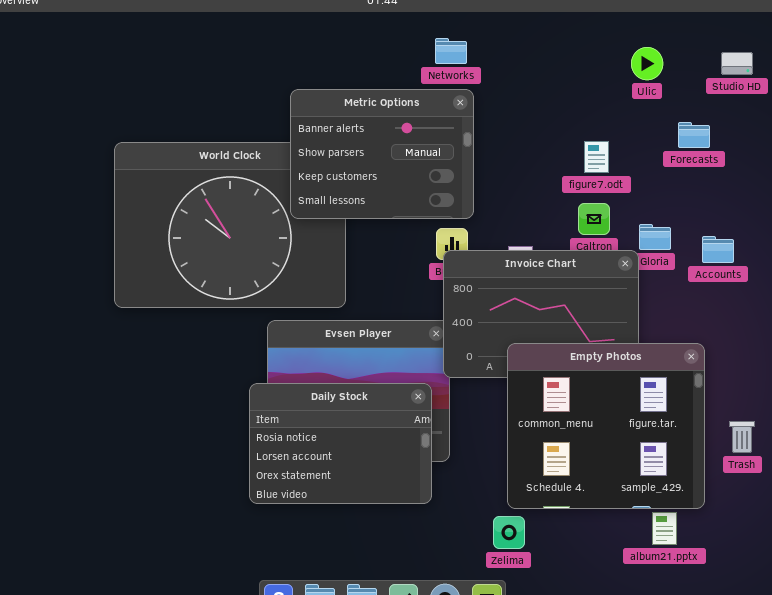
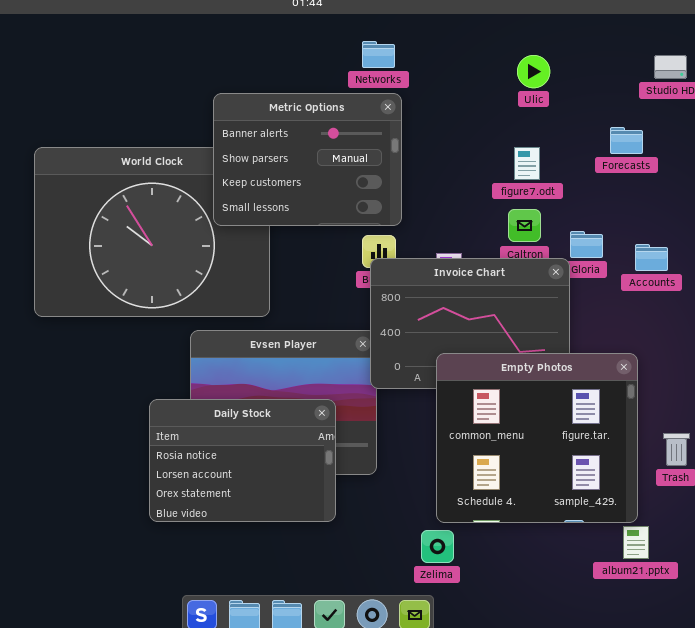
Ulic: [631,47,663,80] -> [517,55,550,88], moved
Daily Stock: [249,383,432,504] -> [149,399,336,522], moved
album21.pptx: [652,512,677,545] -> [623,526,649,559], moved

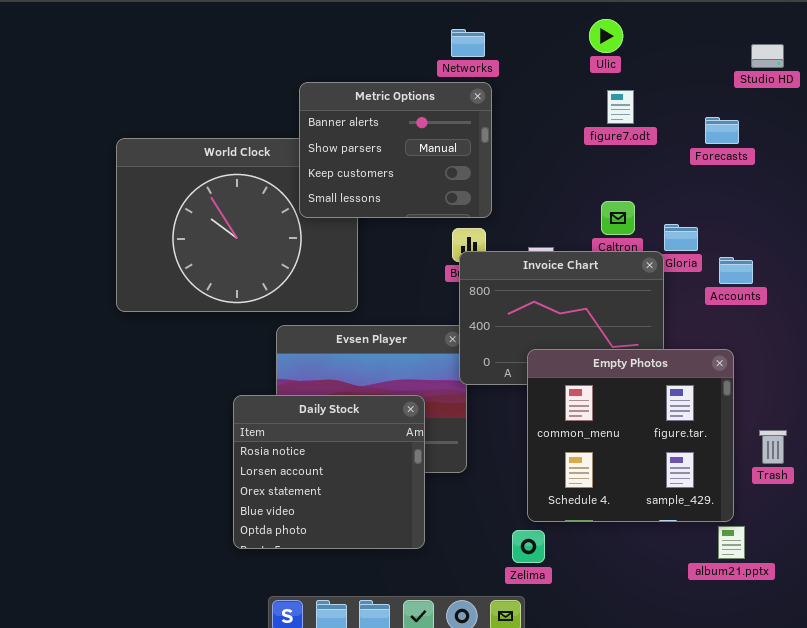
Ulic: [517,55,550,88] -> [589,19,623,53], moved
figure7.odt: [514,147,540,180] -> [607,90,634,124], moved
Accounts: [635,244,668,271] -> [719,257,753,284], moved
Daily Stock: [149,399,336,522] -> [233,395,425,549], resized

